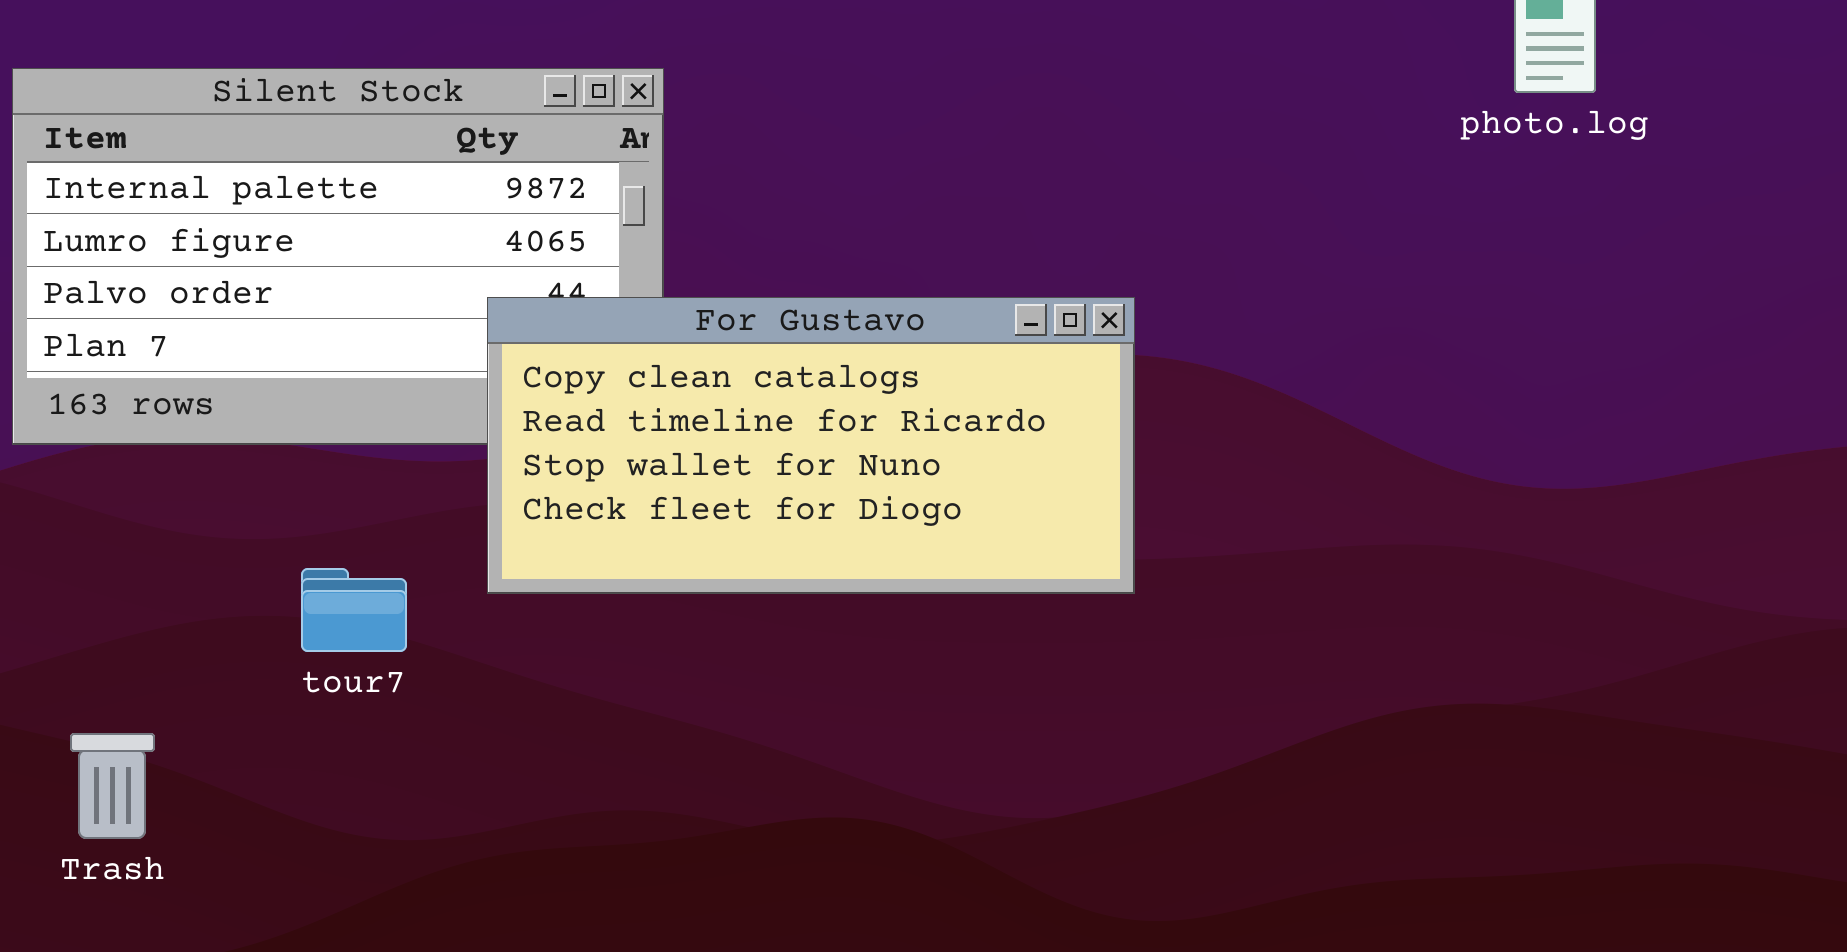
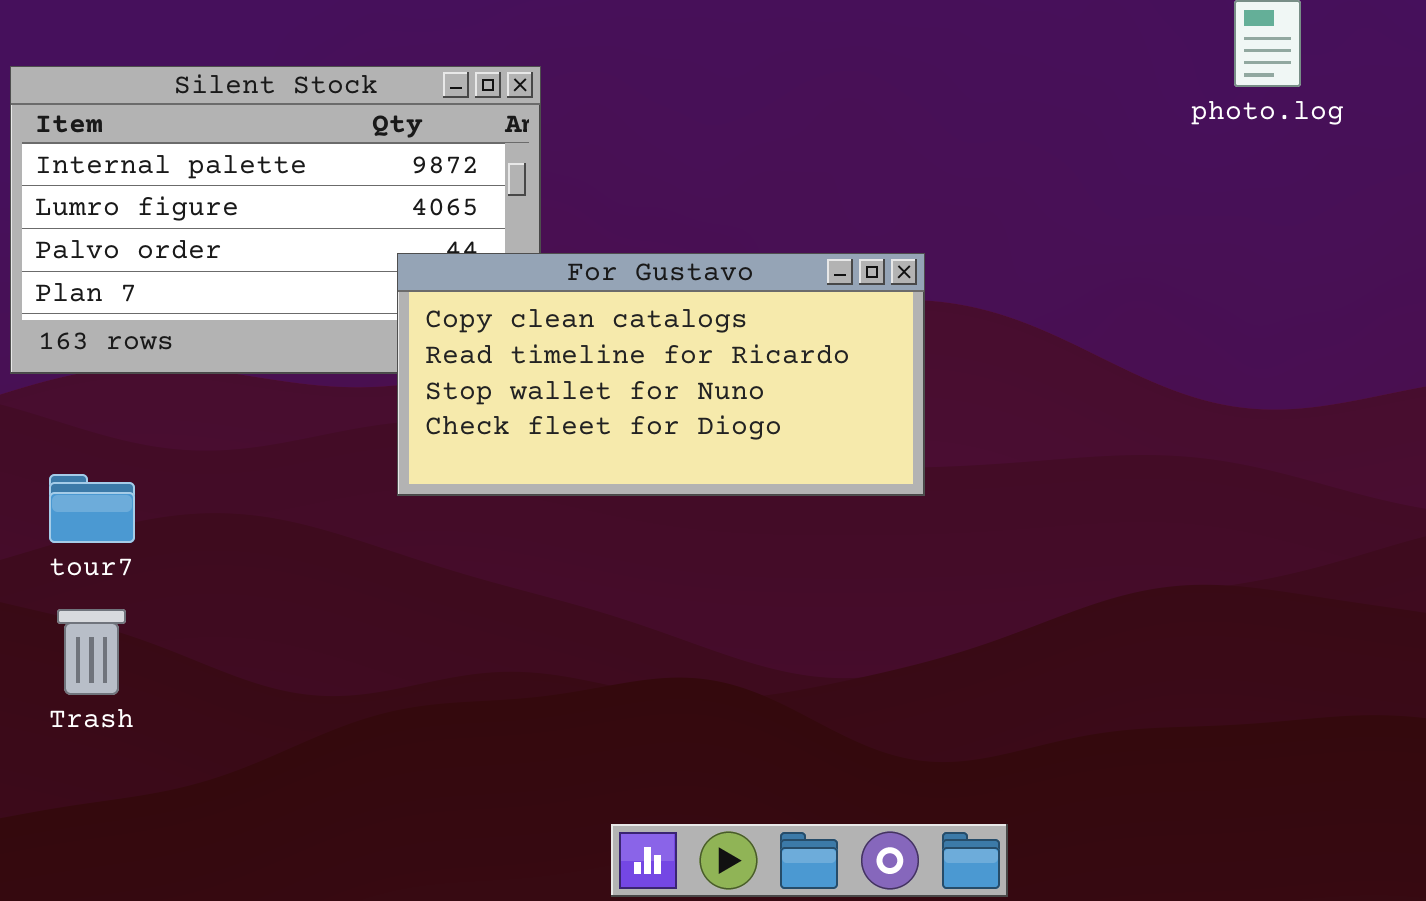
tour7: [301,568,407,652] -> [49,474,135,543], moved

